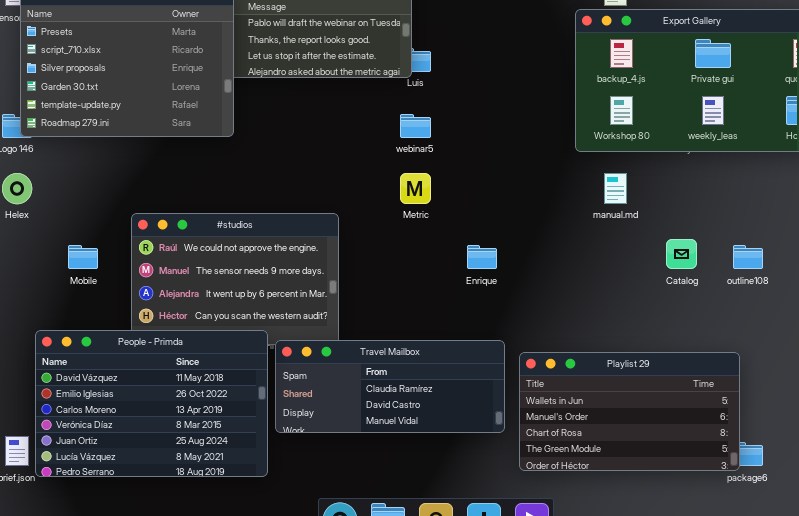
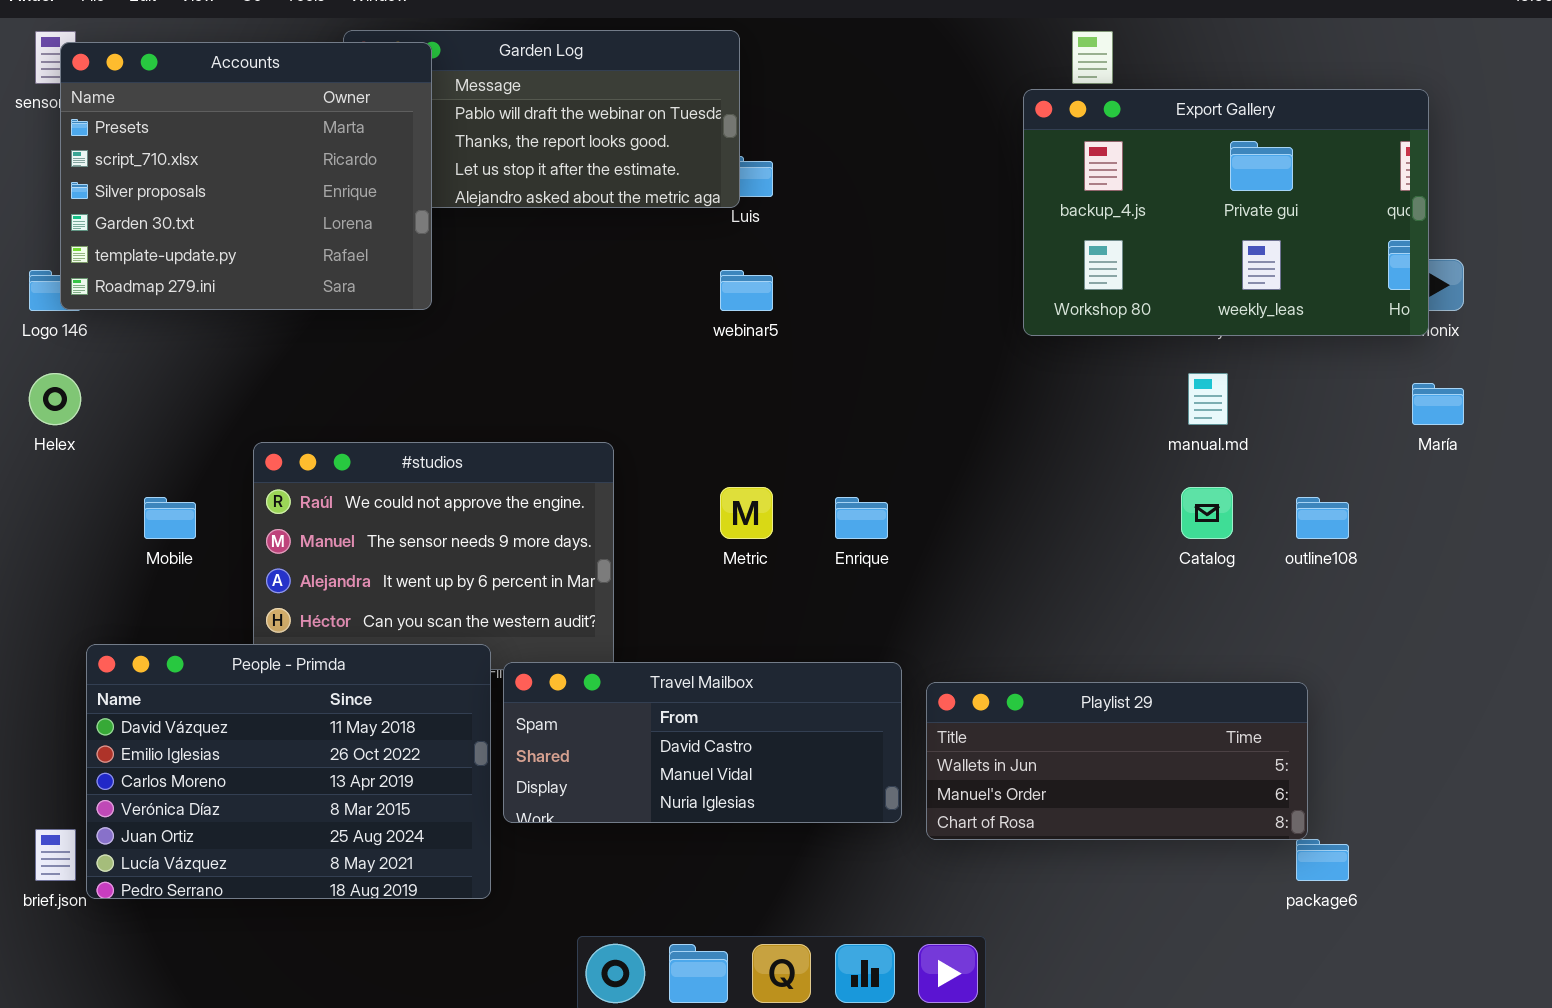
Metric: [400,173,431,204] -> [720,487,773,539], moved
manual.md: [604,173,627,204] -> [1188,373,1228,425], moved
Travel Mailbox: [275,340,505,433] -> [503,662,902,823], scrolled down 1 row
Playlist 29: [519,352,740,471] -> [926,682,1308,840], resized

